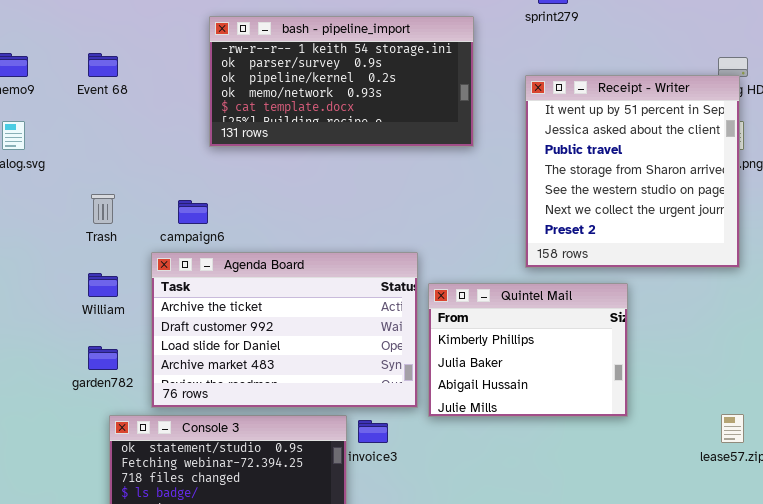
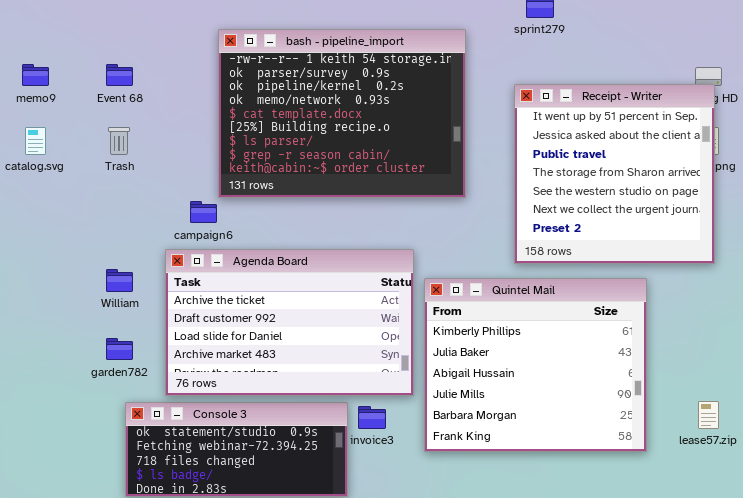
bash - pipeline_import: [209,16,474,147] -> [218,29,466,198], resized
Trash: [91,194,115,224] -> [108,127,130,155], moved
Quintel Mail: [428,283,628,417] -> [424,278,647,452], resized

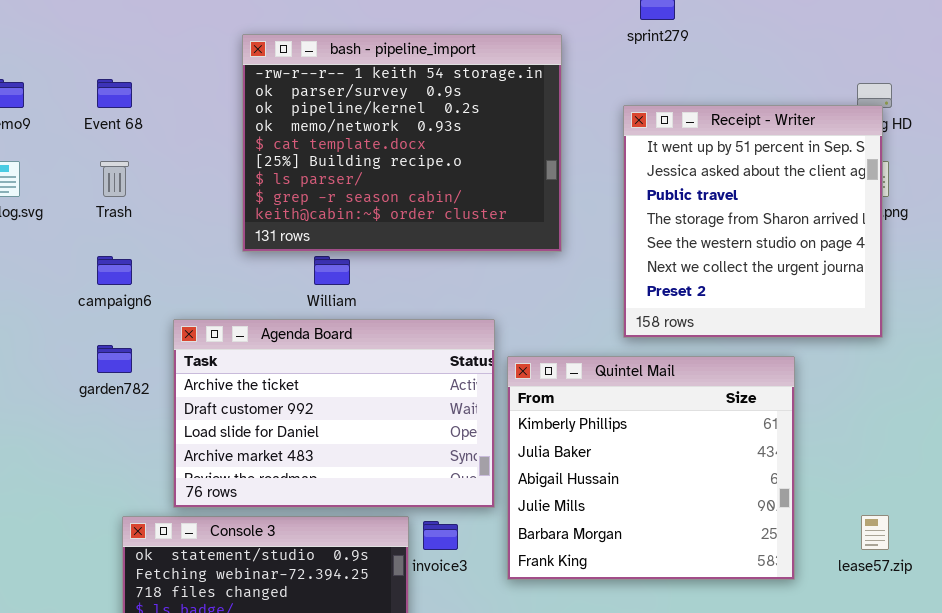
campaign6: [190,201,217,223] -> [97,256,132,285], moved
William: [106,269,133,292] -> [314,256,350,285], moved
garden782: [106,338,133,360] -> [97,345,132,373], moved

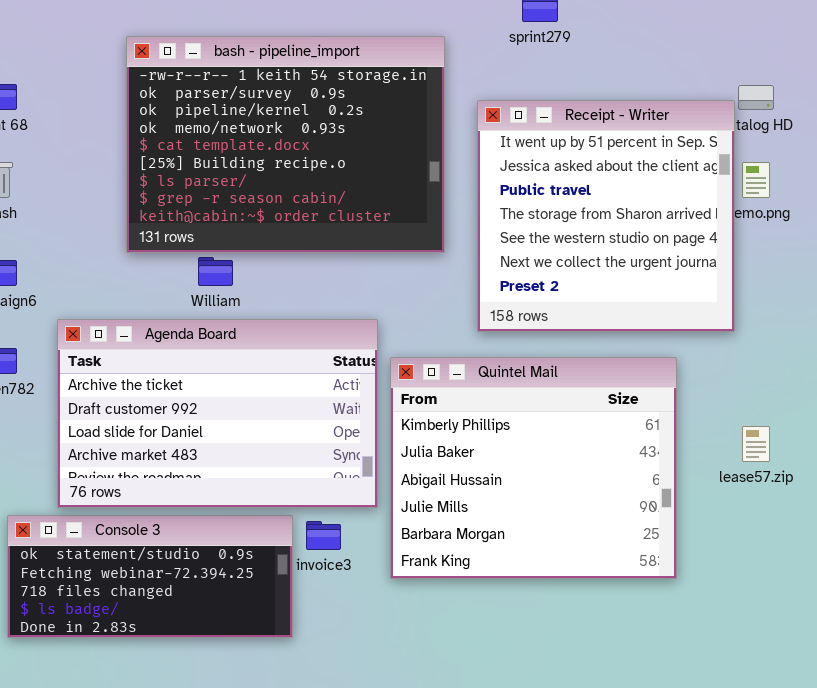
Receipt - Writer: [623,105,883,338] -> [477,100,735,332], moved
lease57.zip: [861,515,889,550] -> [742,426,770,462], moved

